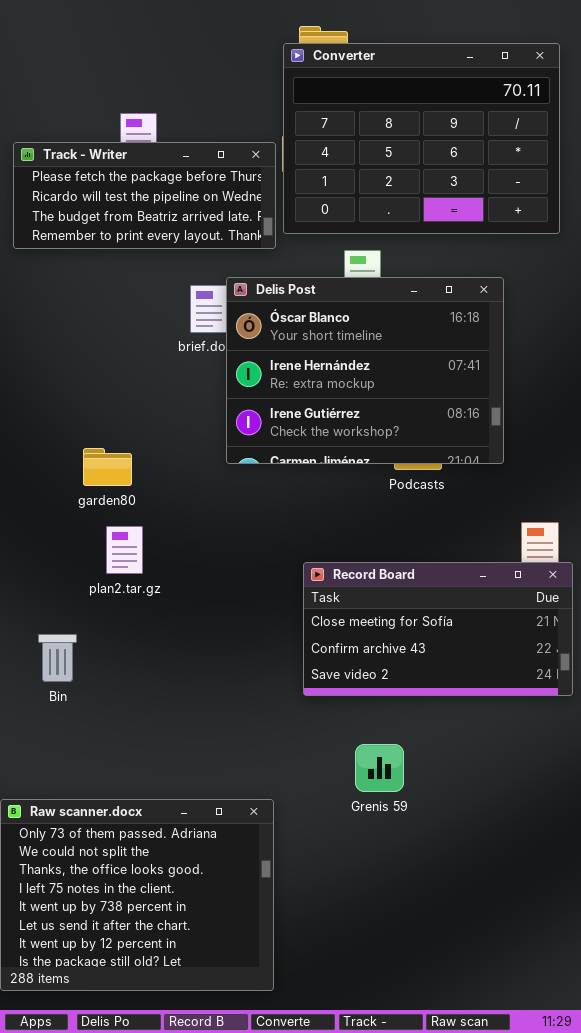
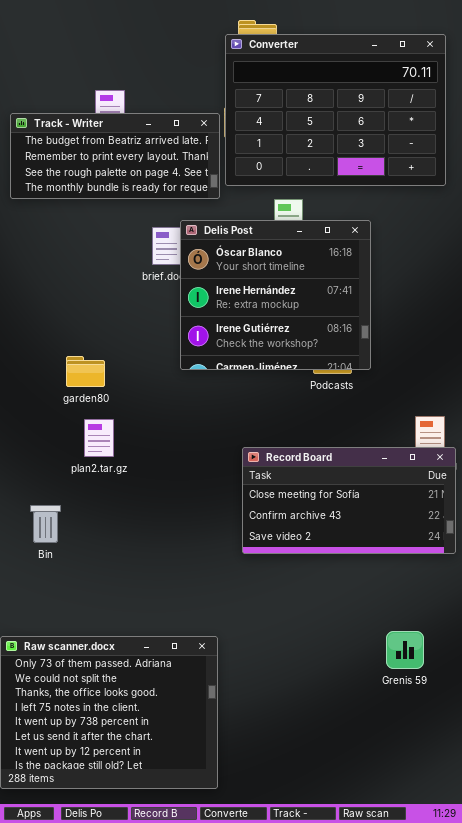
Track - Writer: [13,142,276,249] -> [10,113,220,199], scrolled down 2 rows
Delis Post: [226,277,504,464] -> [180,220,371,370], resized
Grenis 59: [355,744,404,792] -> [386,631,424,669], moved

